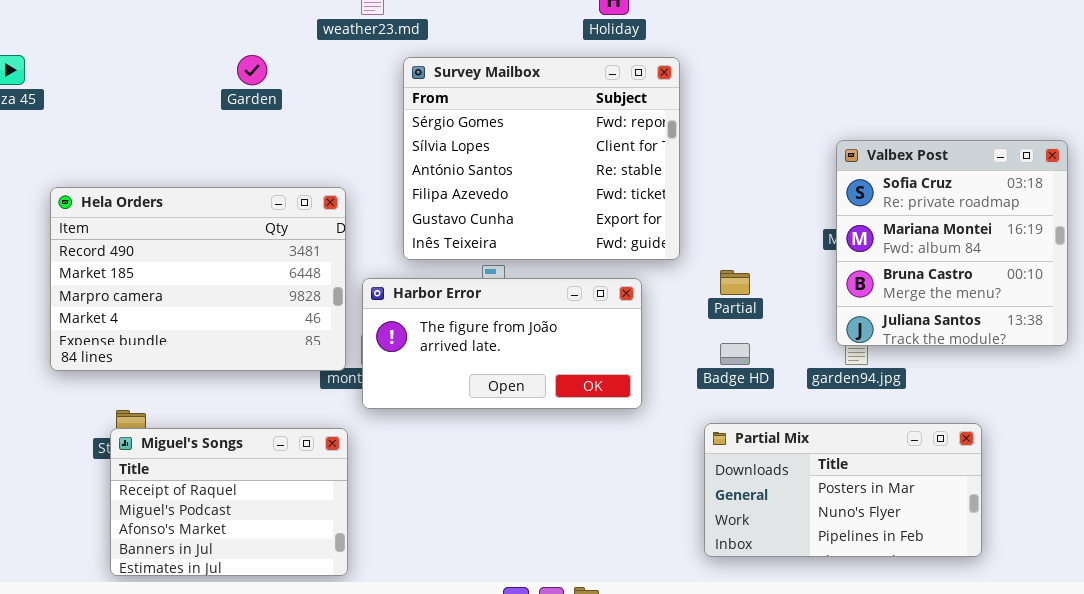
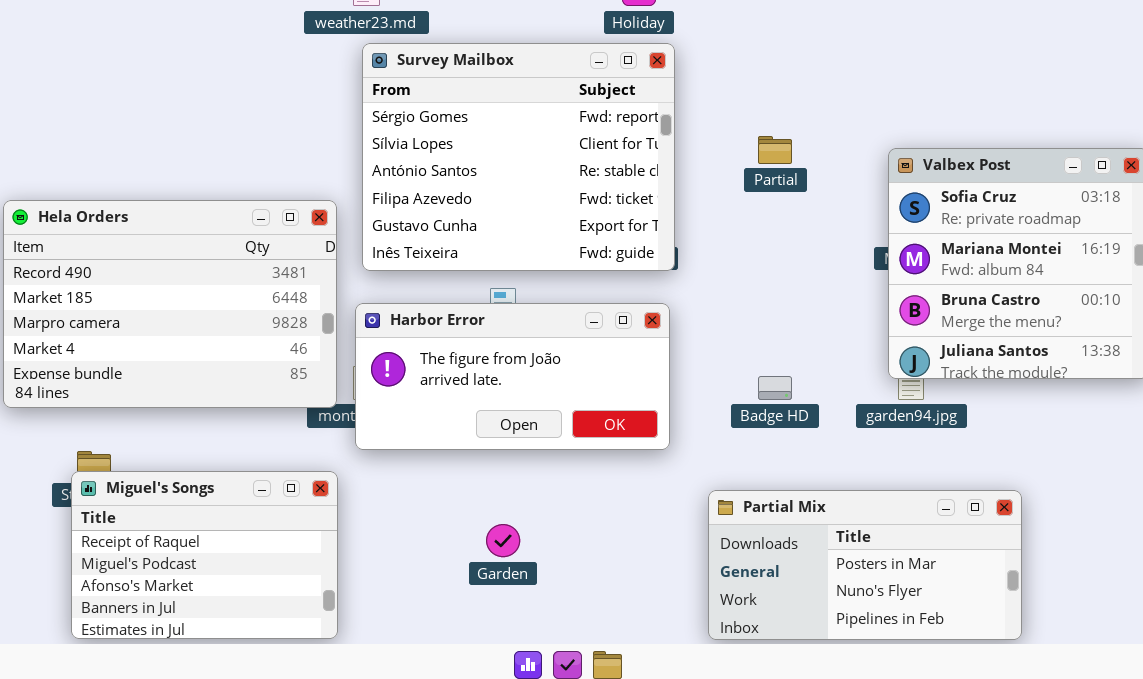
Garden: [237,55,267,85] -> [486,524,520,557], moved
Survey Mailbox: [403,57,680,260] -> [362,43,675,271], moved
Partial: [720,270,750,295] -> [758,136,792,164], moved
Partial Mix: [704,423,982,557] -> [708,490,1022,640], moved

